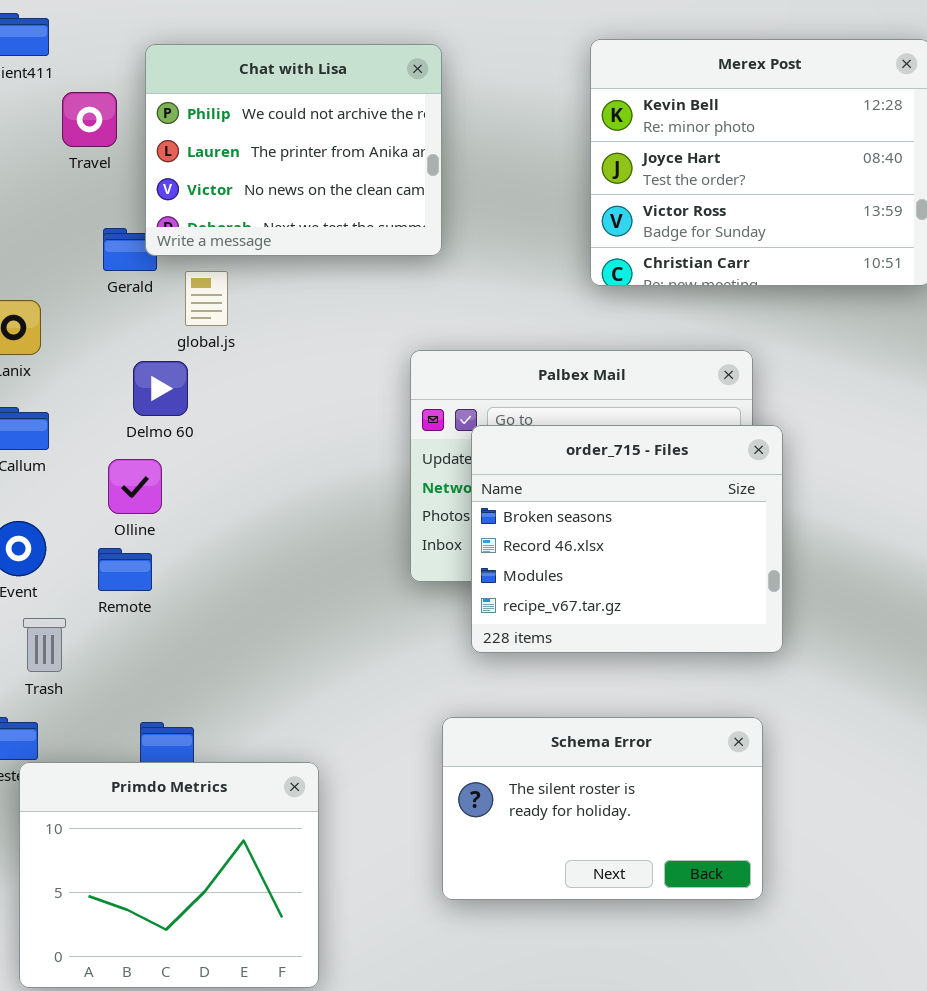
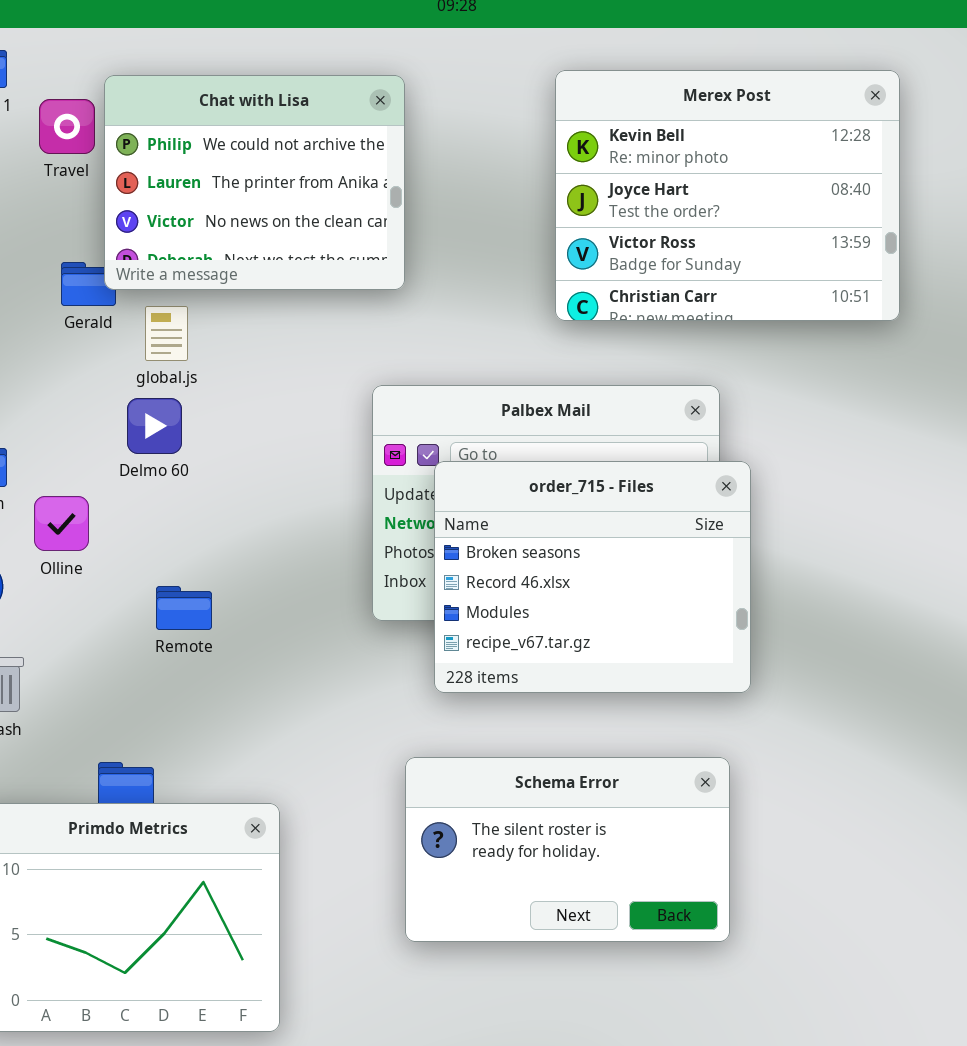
Travel: [62,92,117,147] -> [39,99,95,154], moved
Delmo 60: [133,361,188,416] -> [127,398,182,454], moved
Olline: [108,459,162,514] -> [34,496,89,551], moved
Remote: [98,548,152,591] -> [156,586,212,630], moved

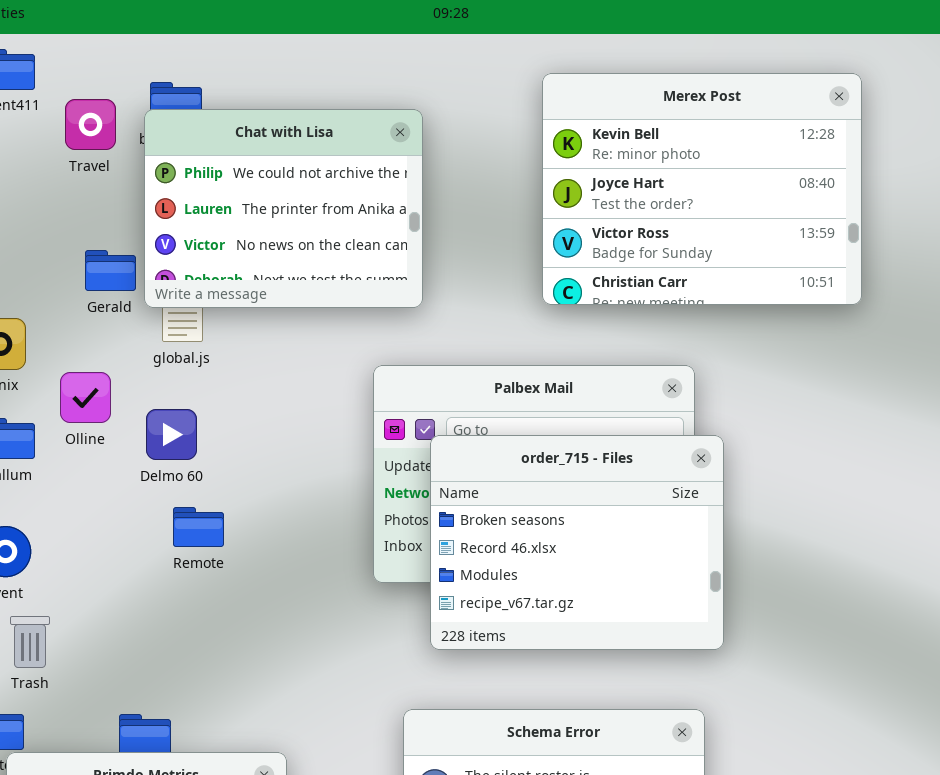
Chat with Lisa: [104,75,405,290] -> [144,109,423,308], moved
Delmo 60: [127,398,182,454] -> [146,409,197,460], moved
Olline: [34,496,89,551] -> [60,372,111,423], moved
Remote: [156,586,212,630] -> [173,507,224,547], moved

